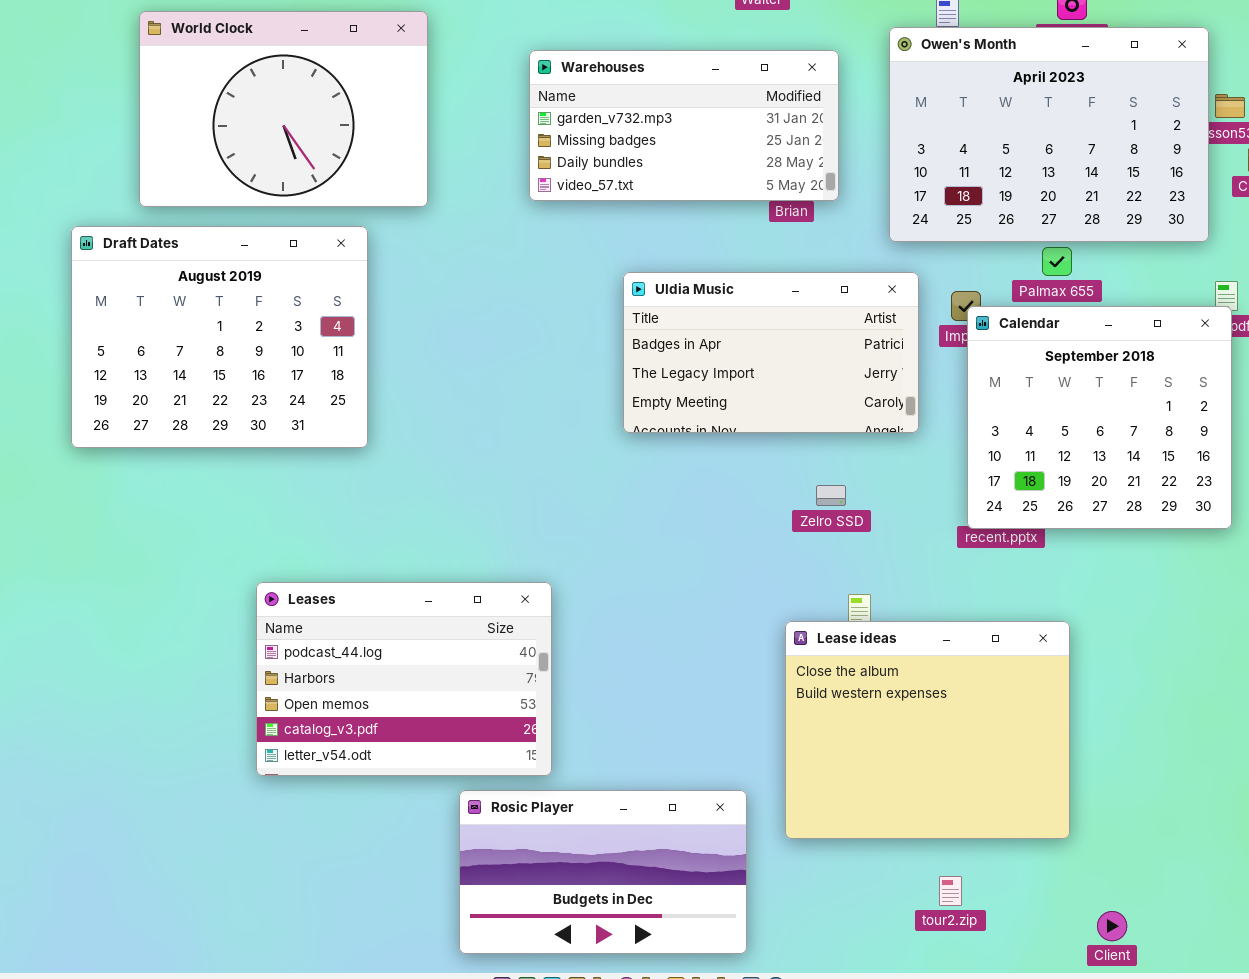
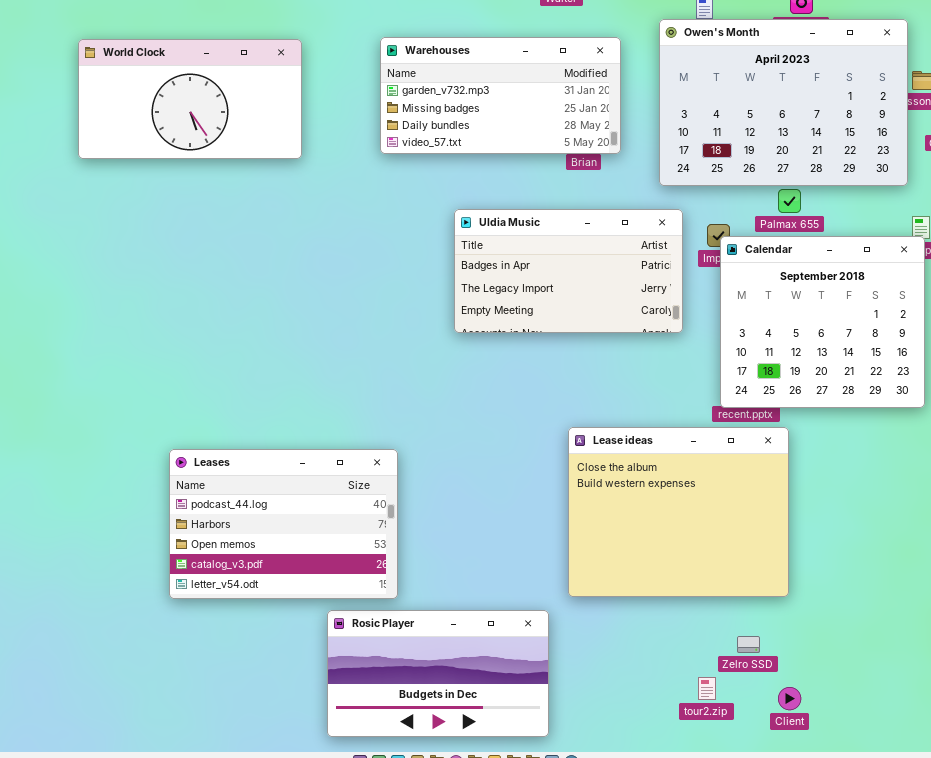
World Clock: [139,11,428,207] -> [78,39,302,159], resized
Draft Dates: [71,226,368,448] -> none, closed
Zelro SSD: [816,485,846,506] -> [737,636,760,653], moved
Lease ideas: [785,621,1070,839] -> [568,427,789,597], moved
Client: [1097,911,1127,941] -> [778,687,801,710], moved

